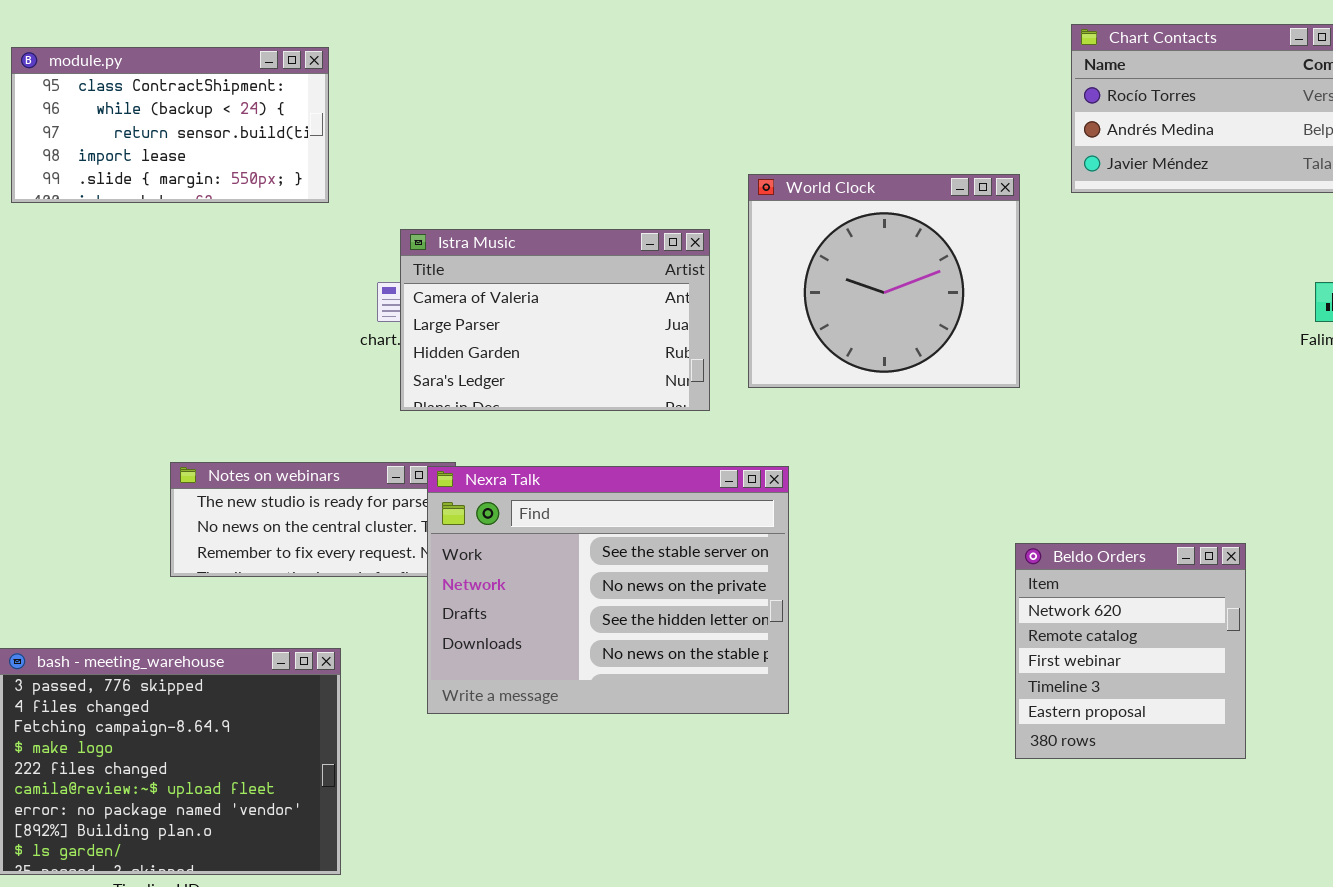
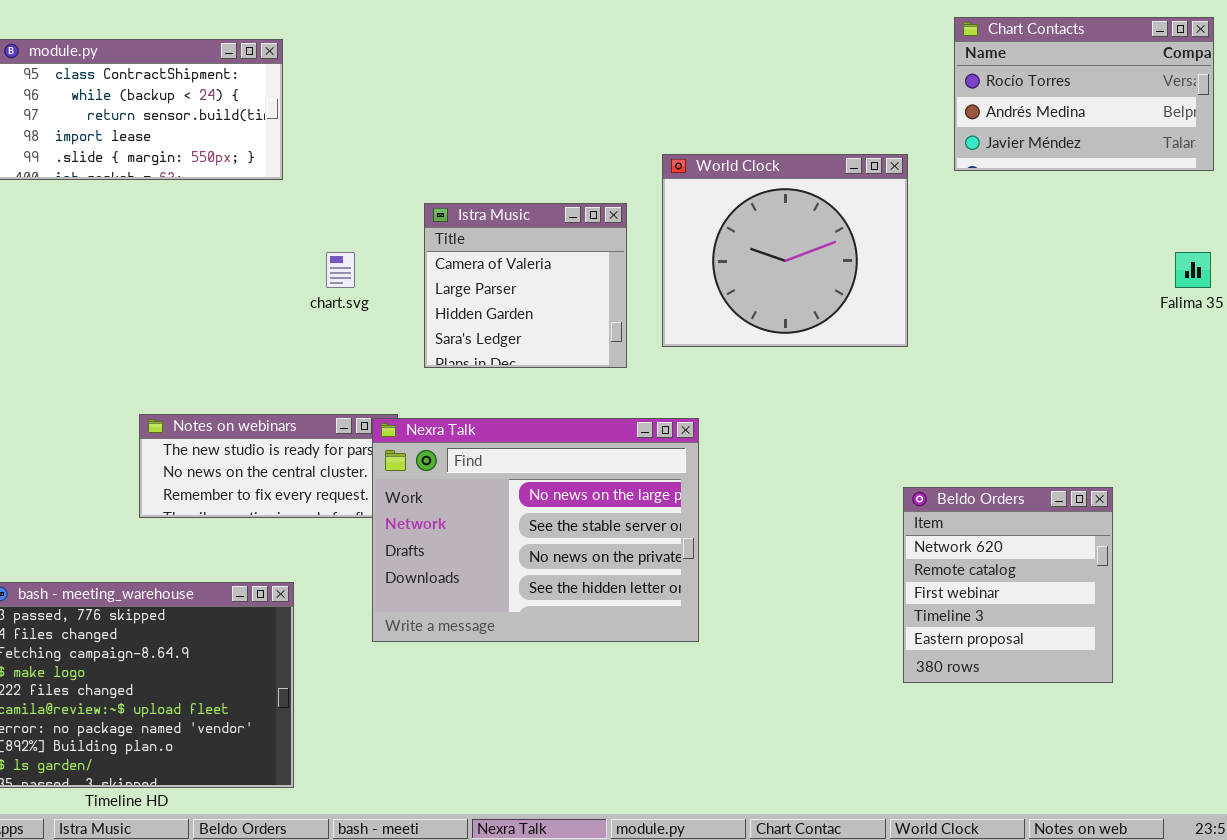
Istra Music: [400,229,710,411] -> [424,203,627,368], resized
Nexra Talk: [427,466,789,714] -> [372,418,699,642], scrolled up 1 row

